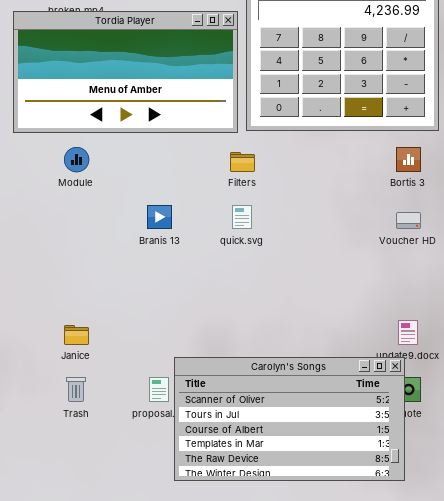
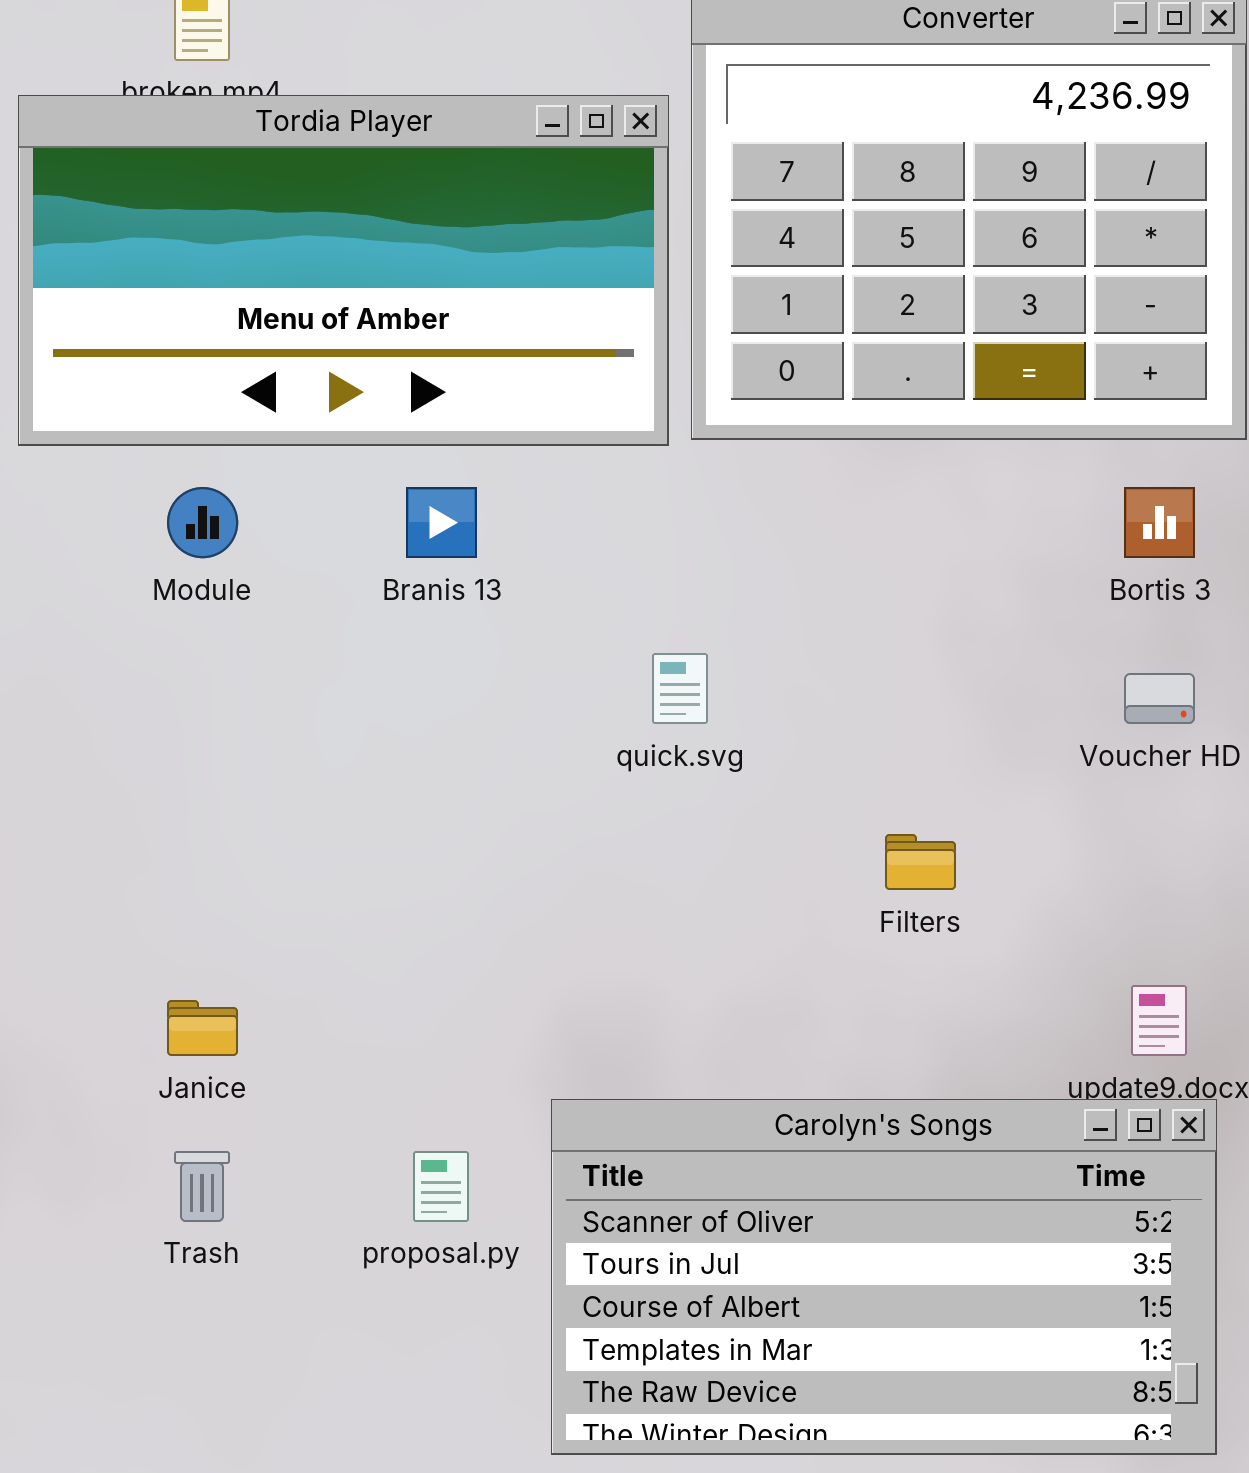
Filters: [230,152,255,172] -> [885,834,956,890], moved
Branis 13: [147,205,172,229] -> [406,487,477,558], moved
Carolyn's Songs: [174,357,405,481] -> [551,1099,1217,1455], moved

